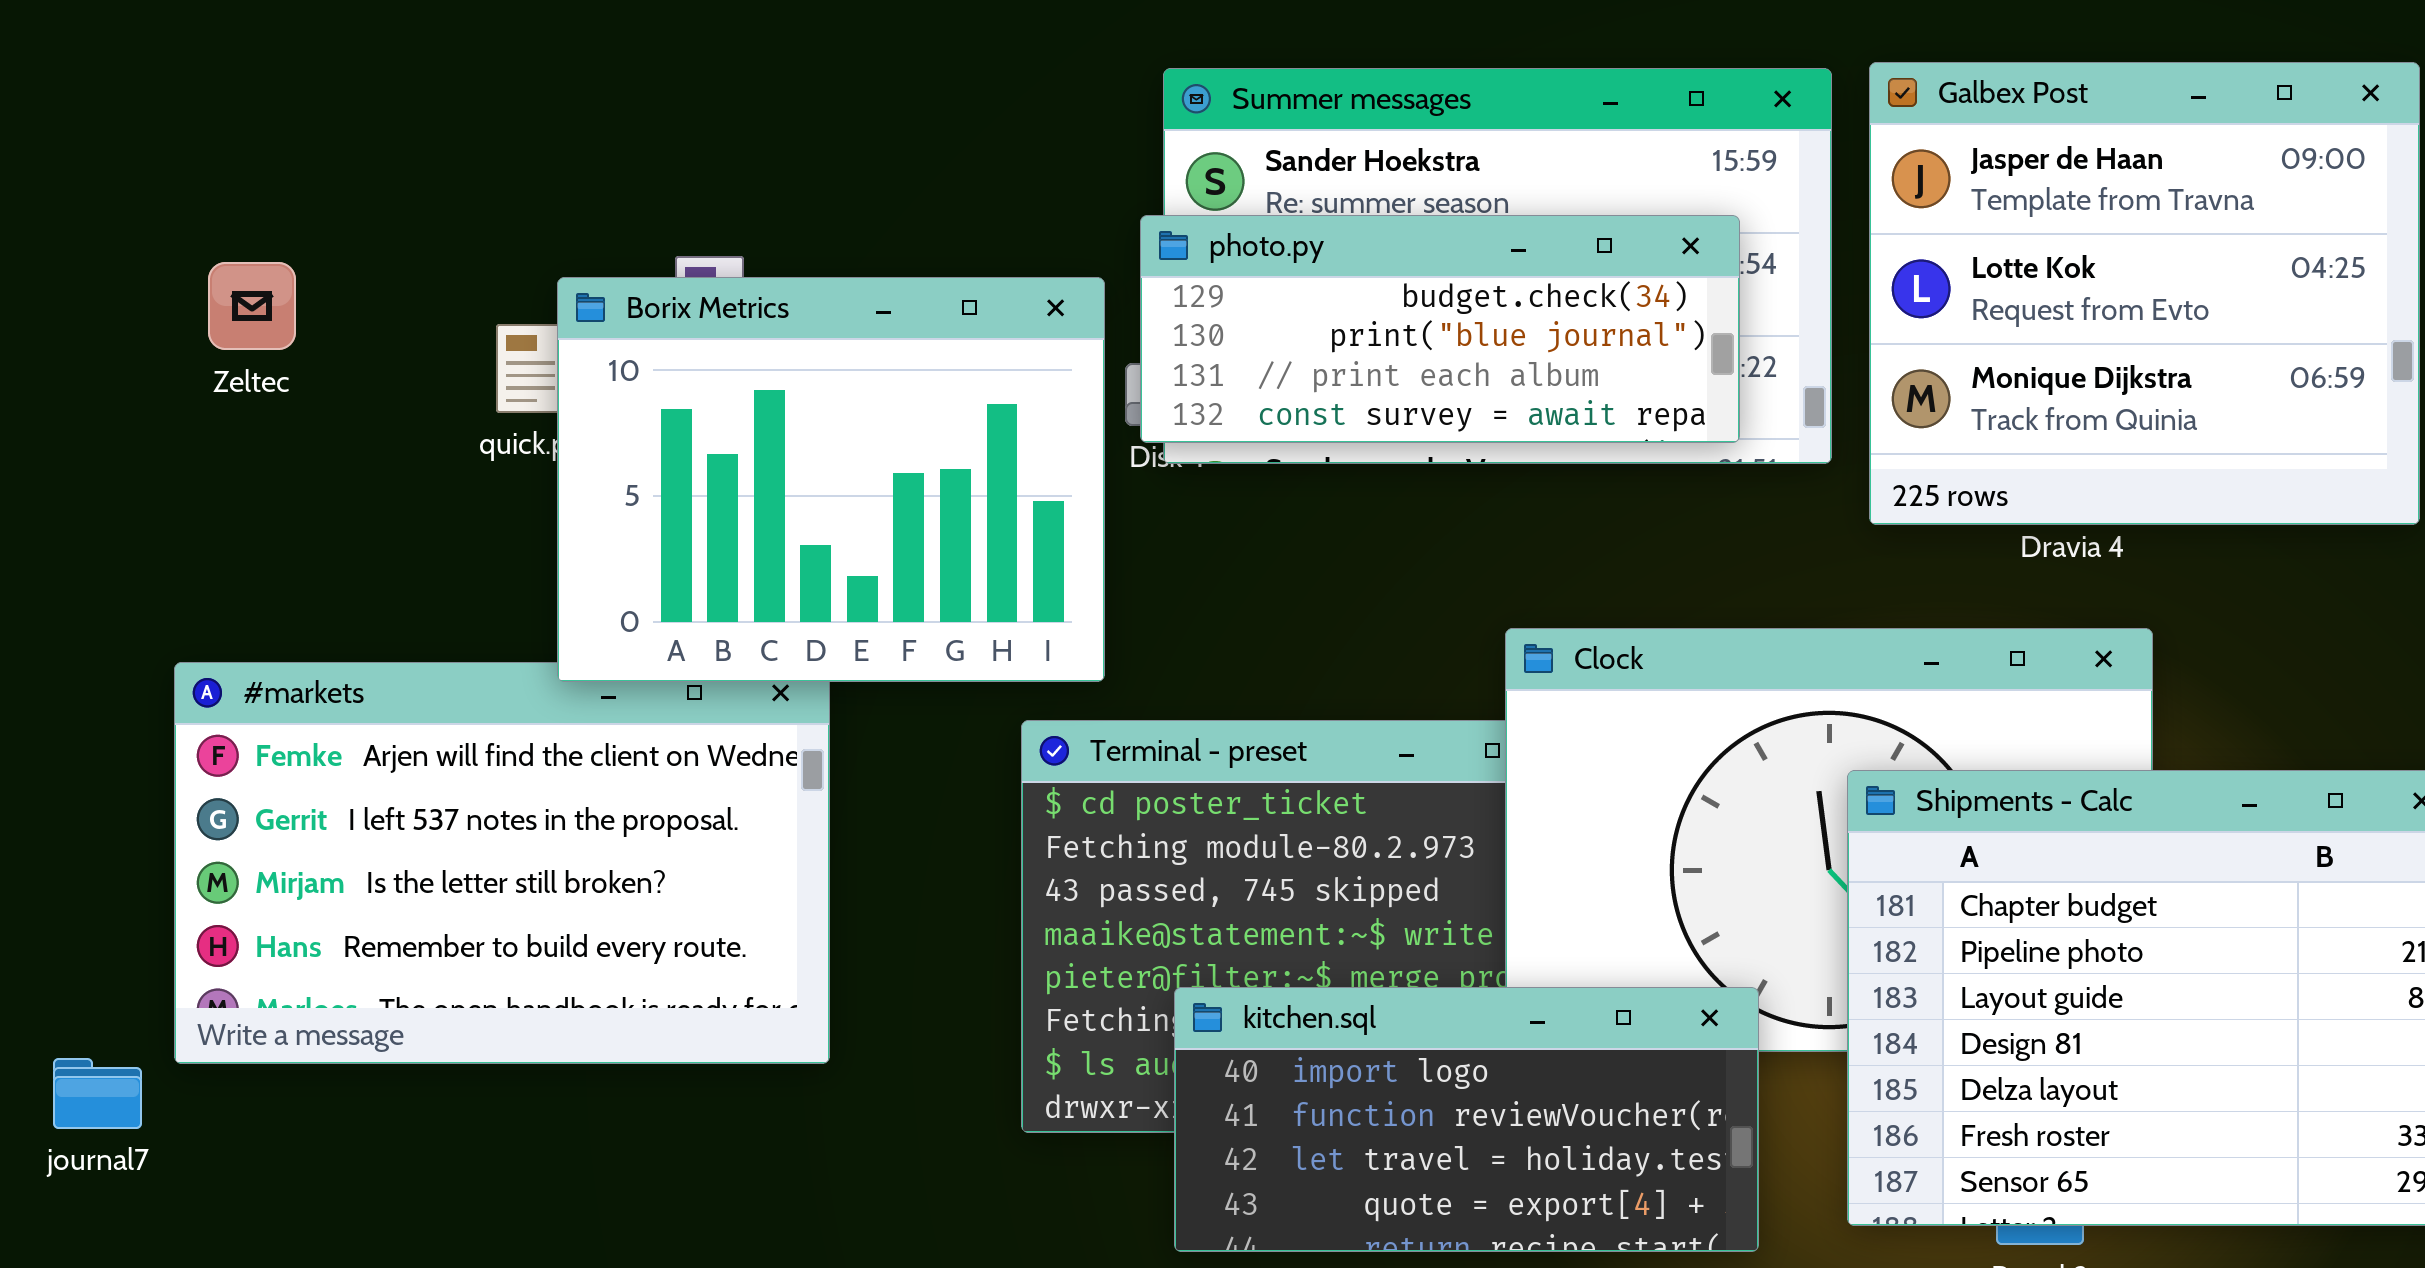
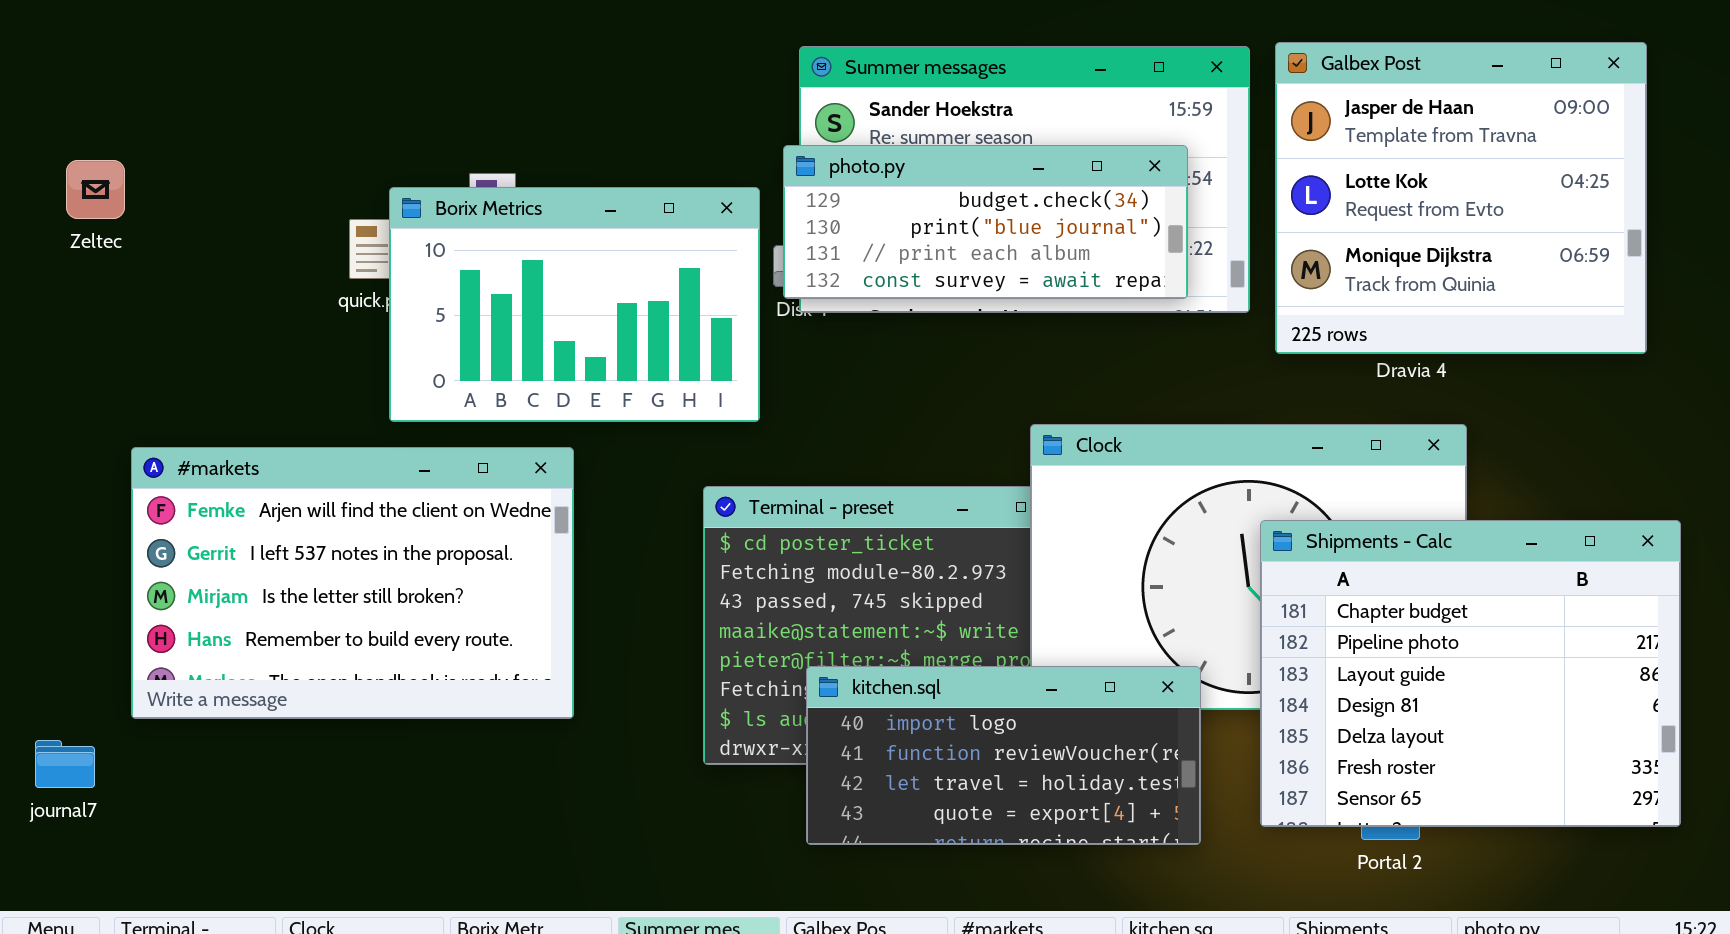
Zeltec: [208,262,296,350] -> [66,160,125,219], moved
Borix Metrics: [557,277,1105,682] -> [389,187,760,422], resized
journal7: [53,1058,142,1129] -> [35,740,95,788], moved

